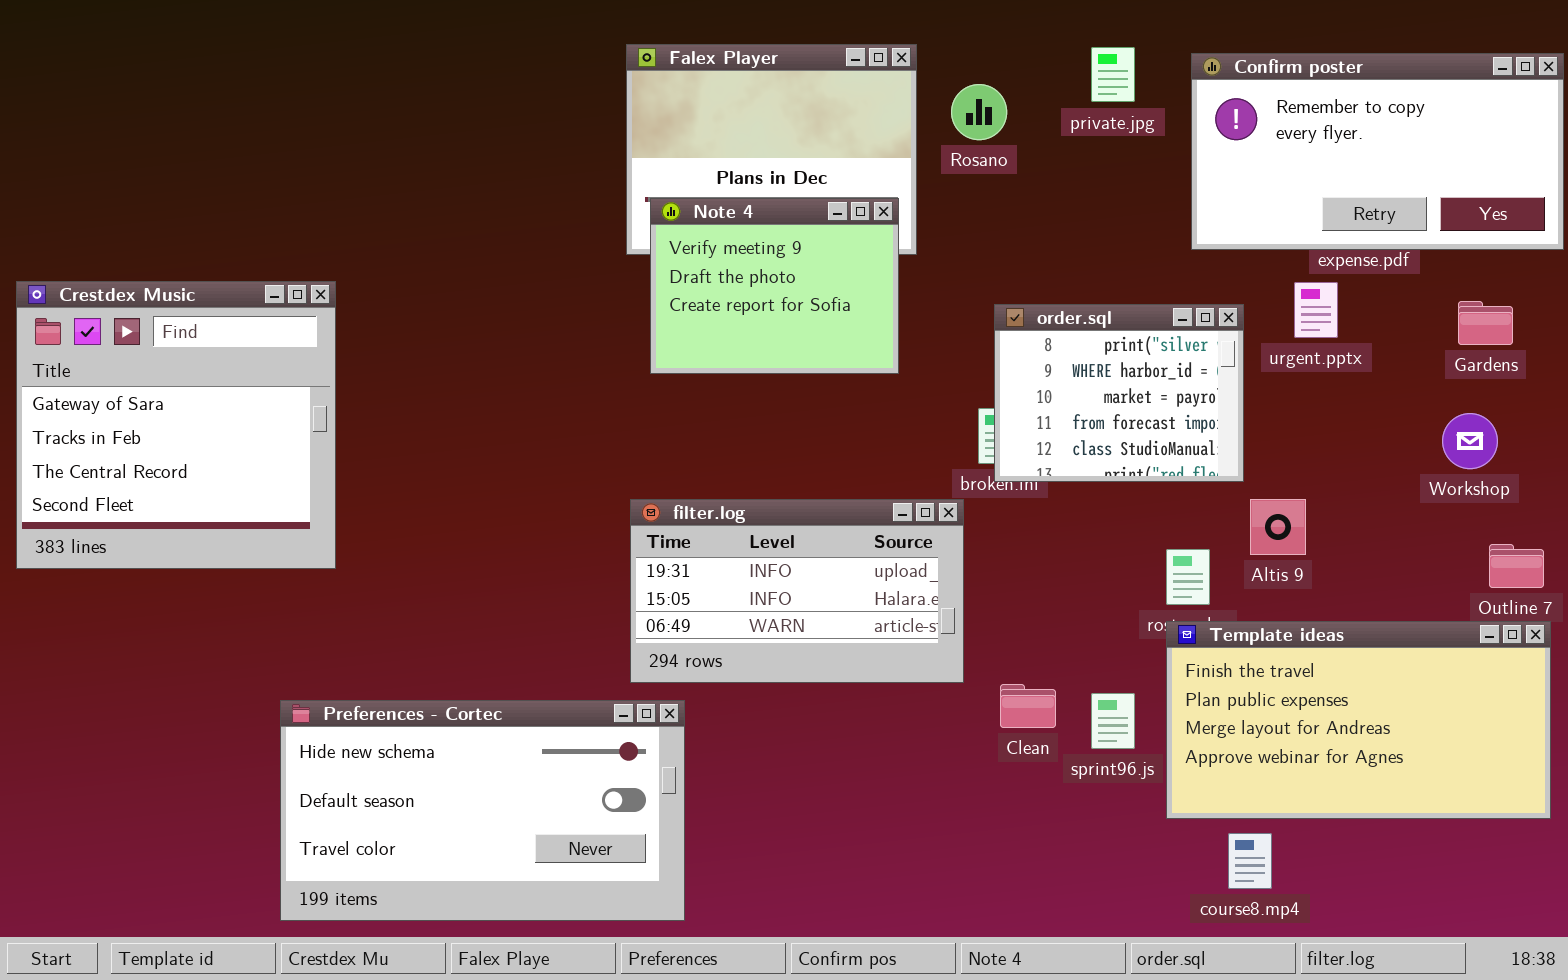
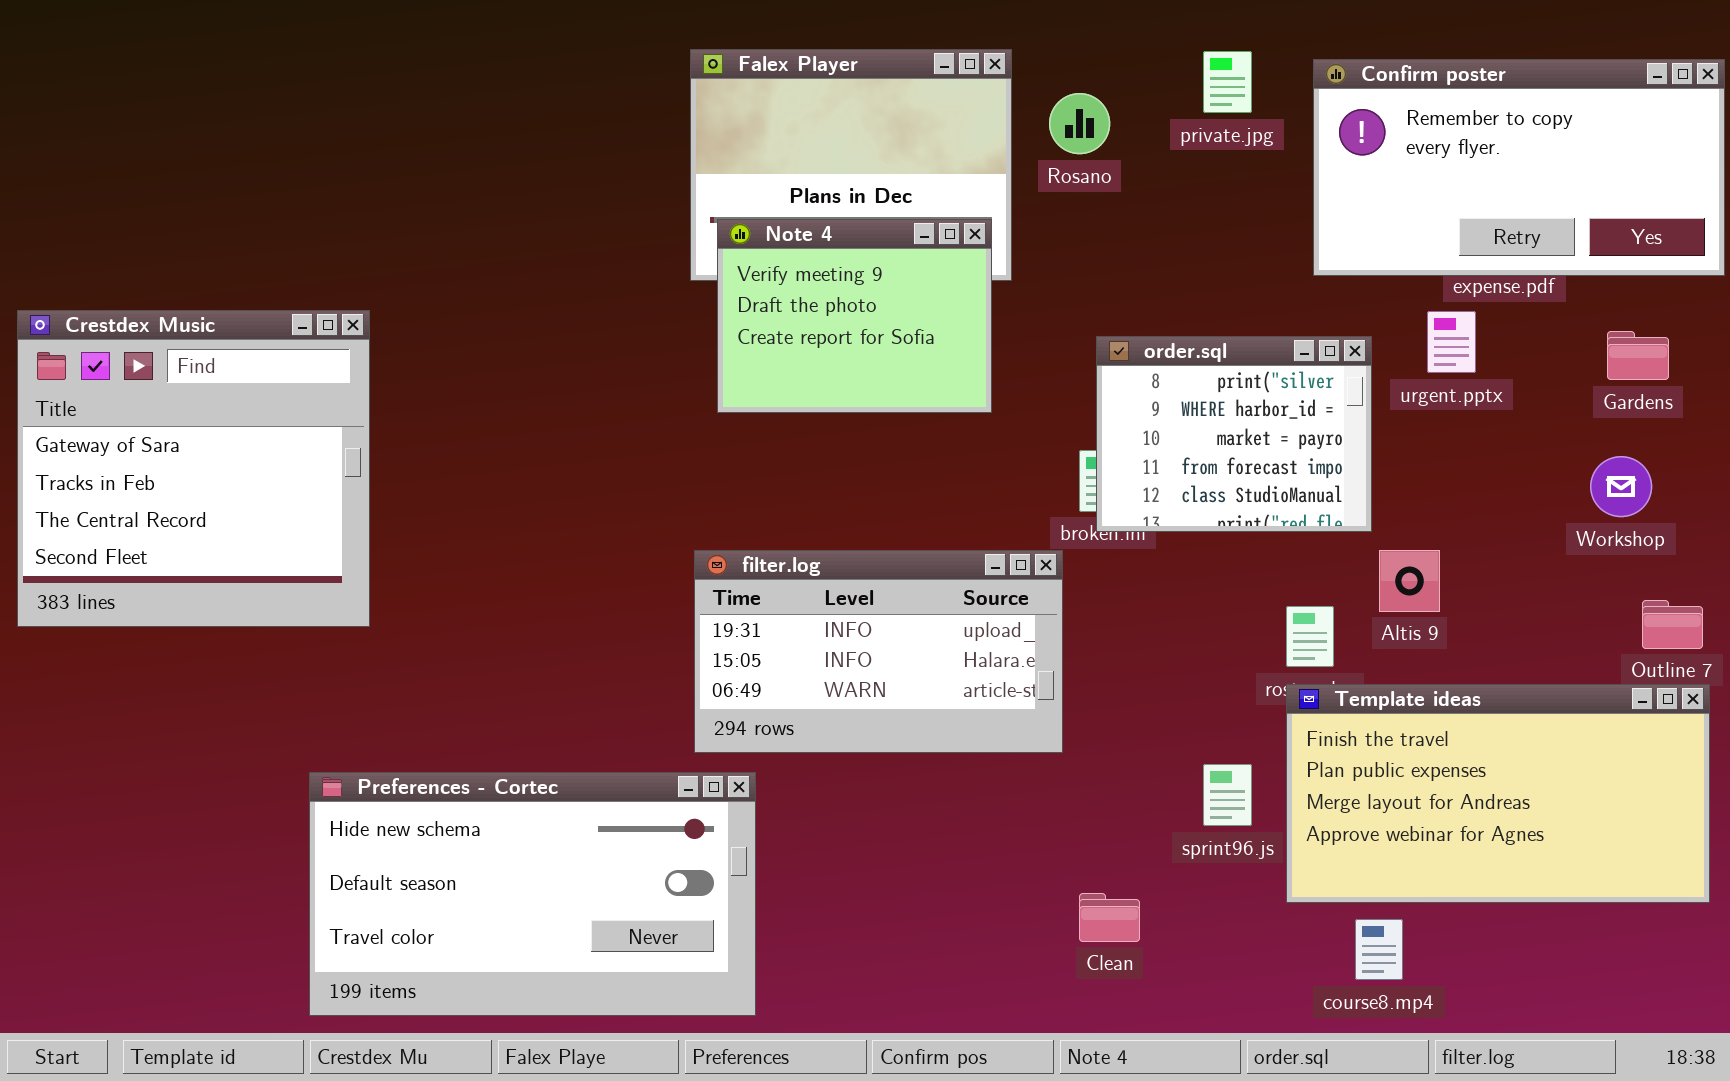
Clean: [1000,684,1056,728] -> [1079,893,1140,942], moved

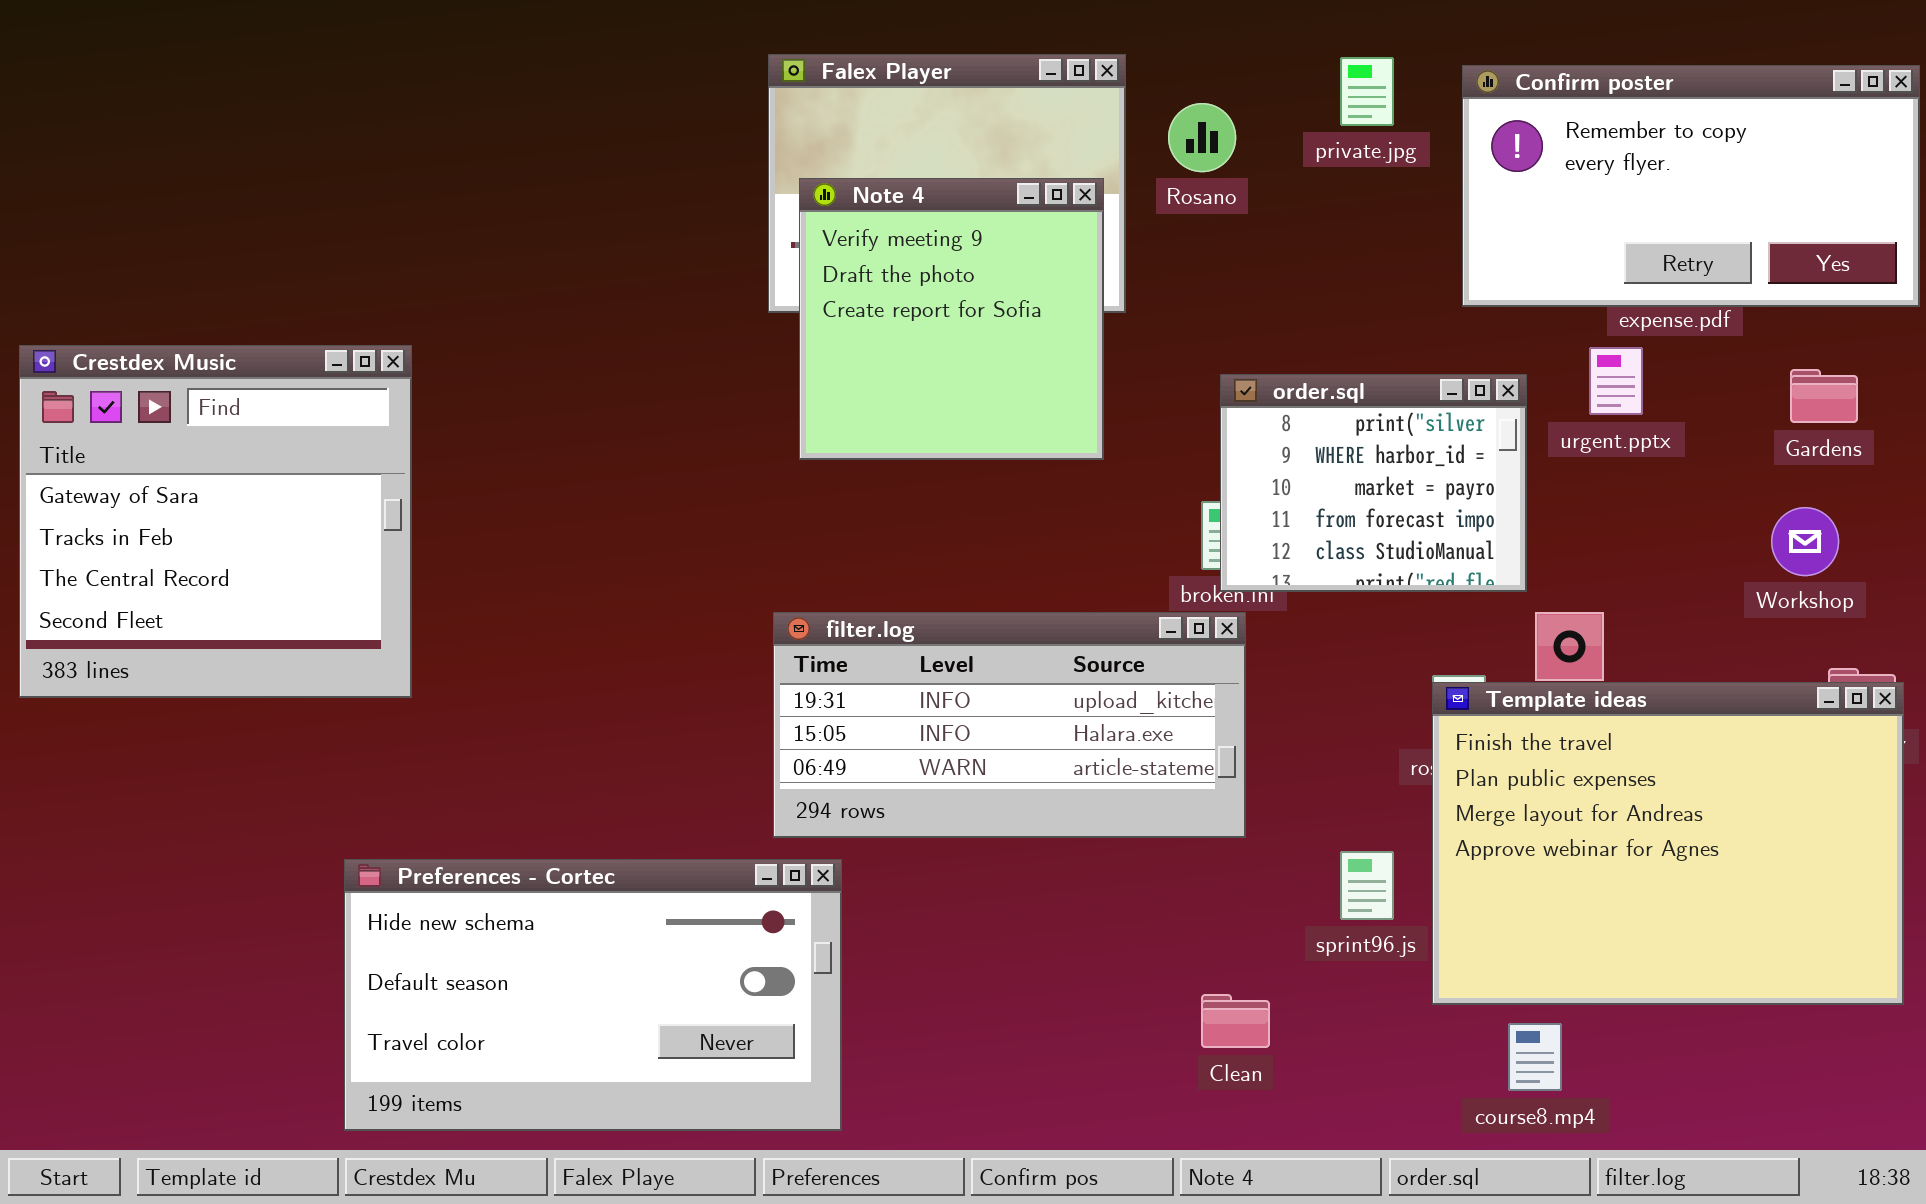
Note 4: [717,219,992,413] -> [799,178,1104,460], resized
filter.log: [694,550,1063,753] -> [773,612,1246,838], resized
Template ideas: [1286,684,1710,903] -> [1432,682,1904,1005], resized

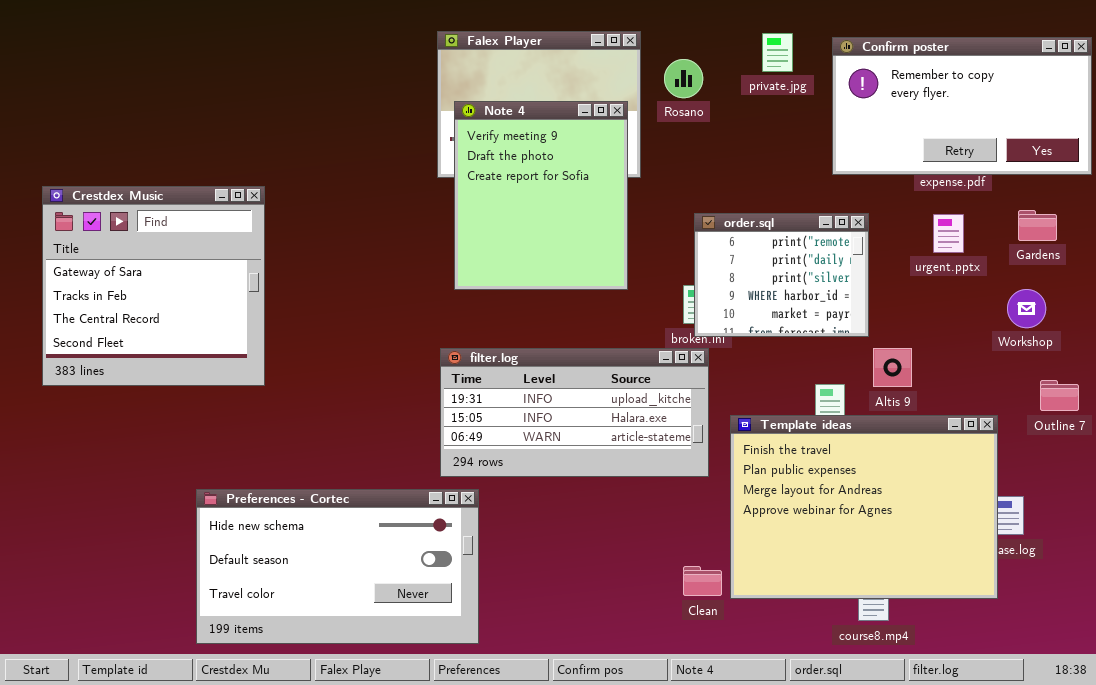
Note 4: [799,178,1104,460] -> [454,101,628,290], resized
Crestdex Music: [19,345,412,698] -> [42,186,265,386], moved
urgent.pptx: [1589,347,1643,415] -> [933,214,964,253], moved
order.sql: [1220,374,1527,592] -> [694,213,869,337], scrolled up 2 rows
Template ideas: [1432,682,1904,1005] -> [730,415,998,599], moved

